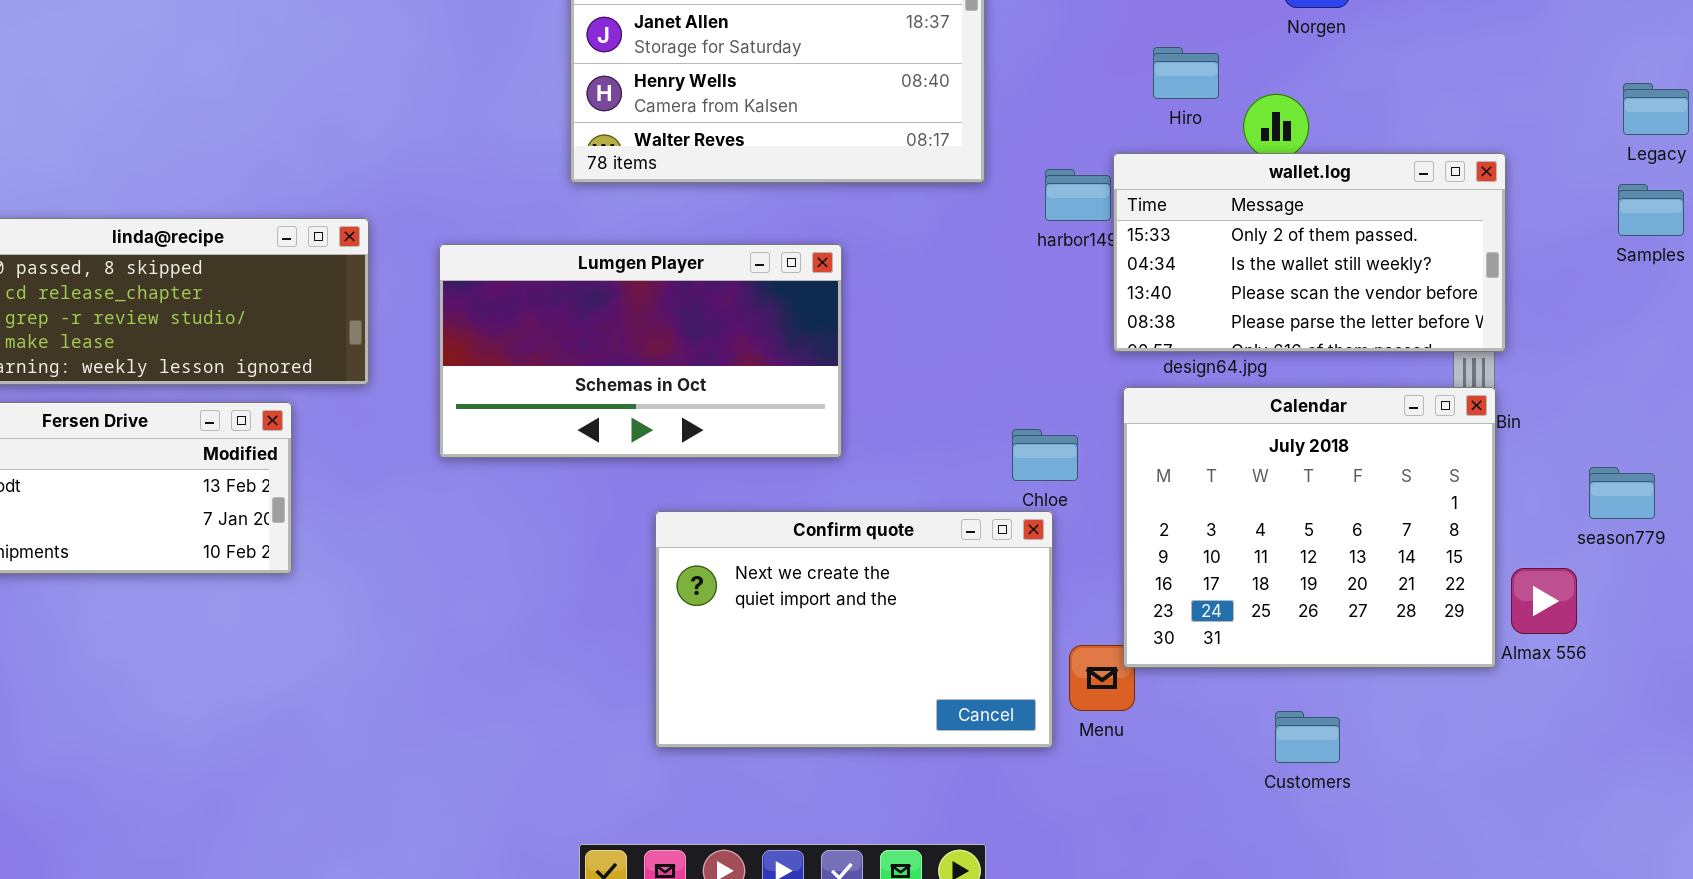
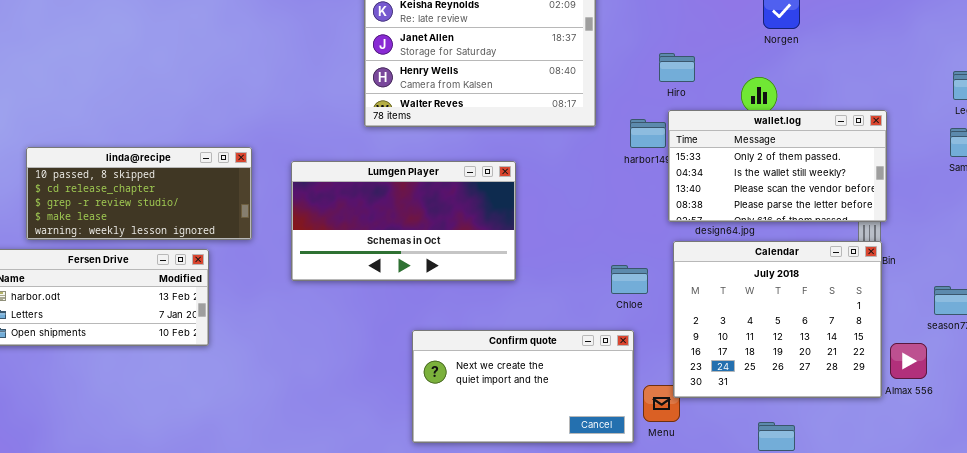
Hiro: [1153,47,1219,99] -> [659,53,695,82], moved
Confirm quote: [655,511,1053,748] -> [412,330,634,443], resized

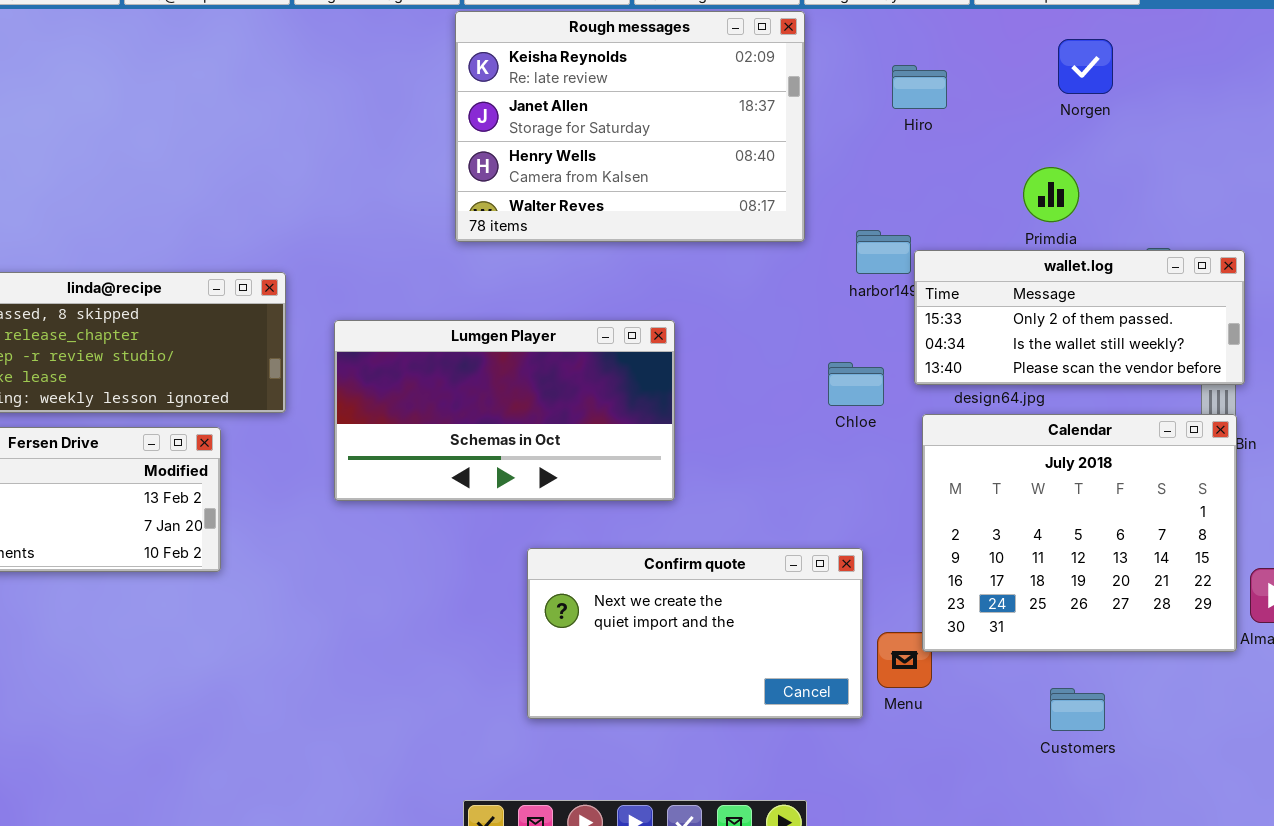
Hiro: [659,53,695,82] -> [892,65,947,109], moved
wallet.log: [668,110,887,222] -> [914,250,1245,385], resized
Lumgen Player: [291,161,516,281] -> [334,320,675,501], moved
Chloe: [611,265,648,294] -> [828,362,884,406], moved

